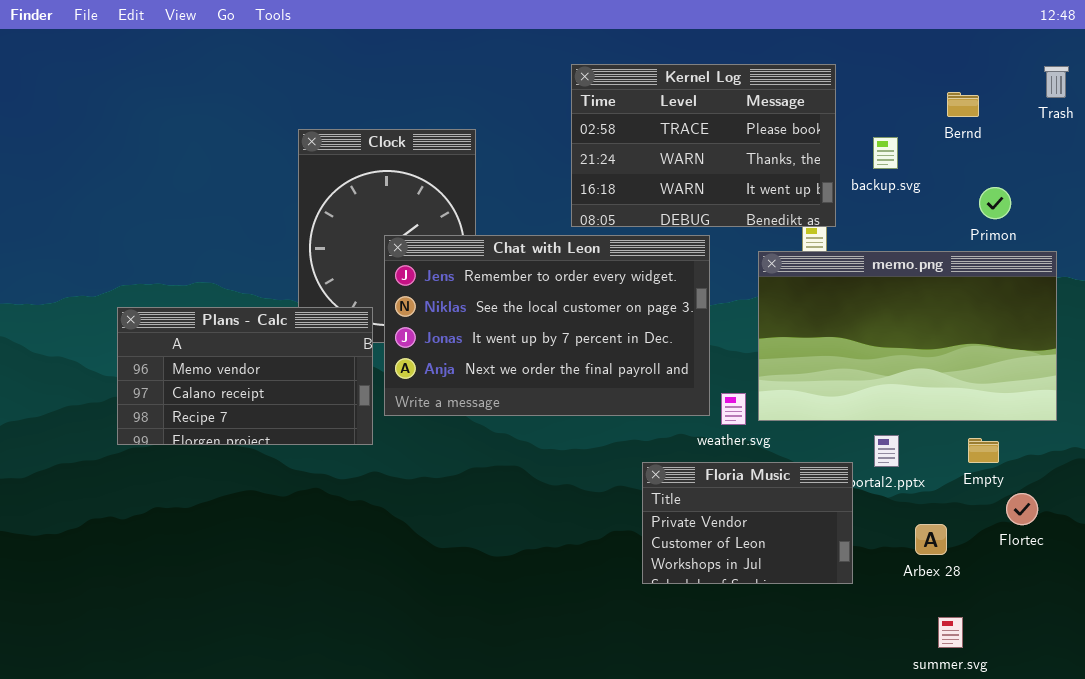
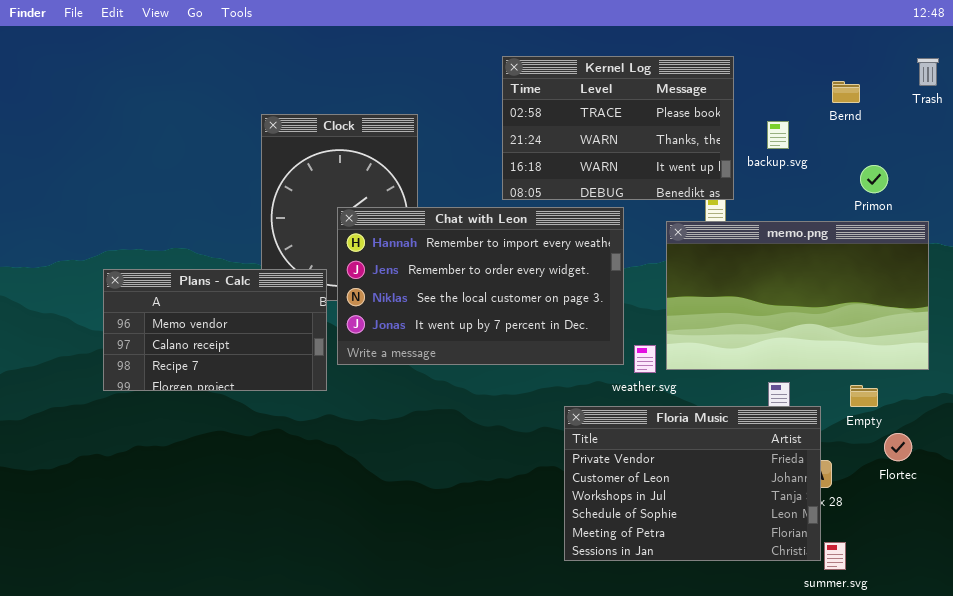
Chat with Leon: [384,235,710,416] -> [337,207,624,365], scrolled up 1 row
Floria Music: [642,462,853,584] -> [564,406,821,561], resized

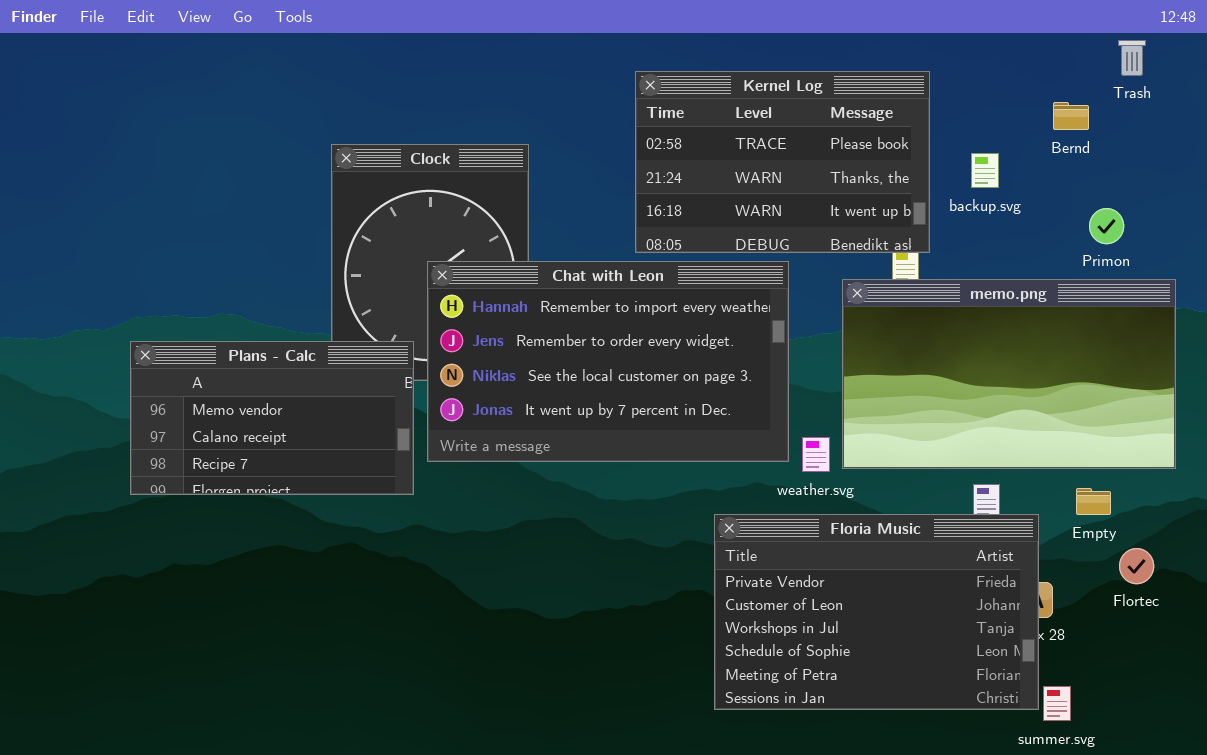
Trash: [917,58,939,86] -> [1118,40,1146,76], moved

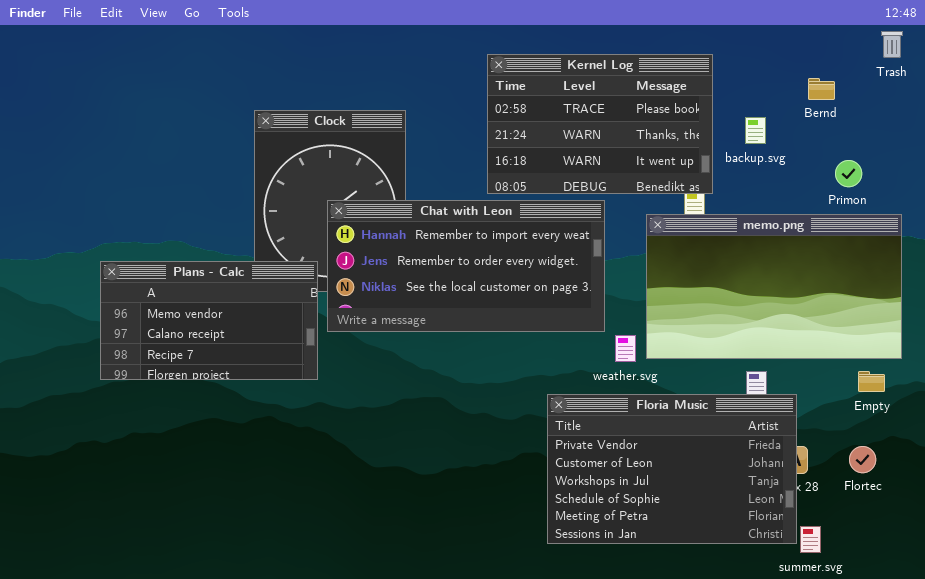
Trash: [1118,40,1146,76] -> [881,31,903,58], moved
Chat with Leon: [427,261,789,462] -> [327,200,605,332], resized
Empty: [1076,488,1111,515] -> [858,371,885,392], moved
Flortec: [1119,548,1154,584] -> [849,446,876,473], moved

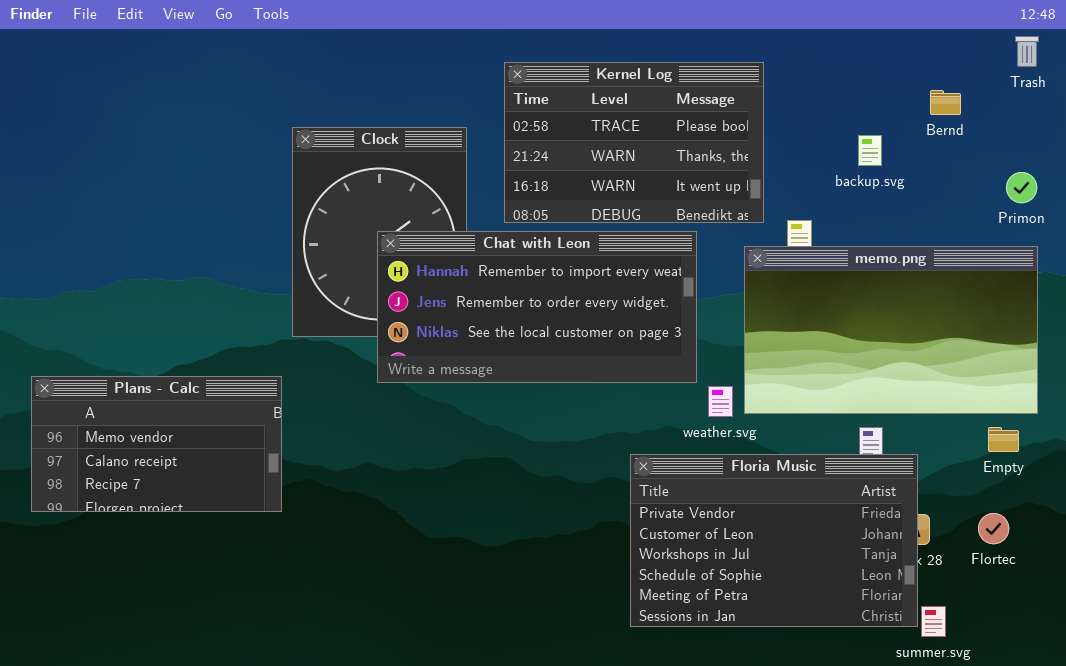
Kernel Log: [487,54,713,194] -> [504,62,764,223], moved
Primon: [835,160,862,187] -> [1006,172,1037,203], moved
Plans - Calc: [100,261,318,380] -> [31,376,282,512], moved

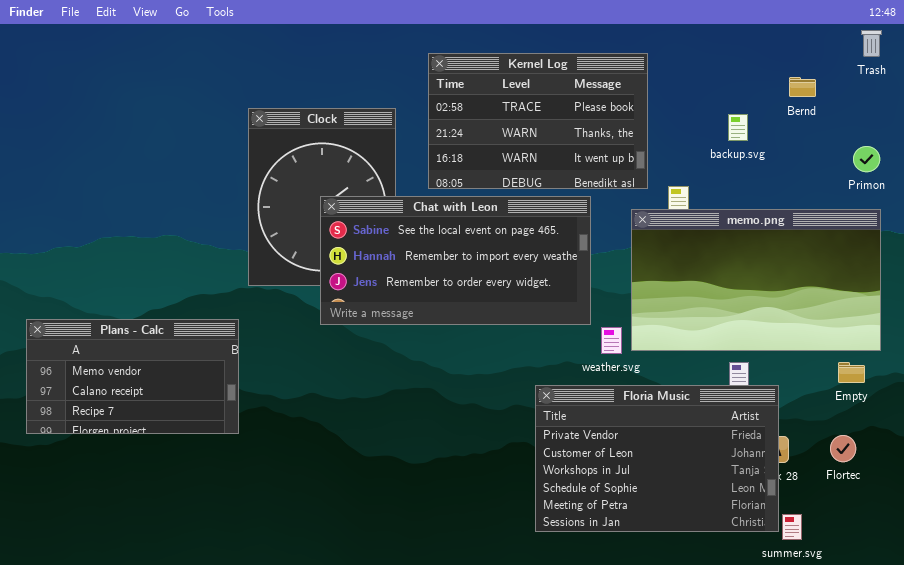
Chat with Leon: [377,231,697,383] -> [320,196,591,325], scrolled up 1 row

